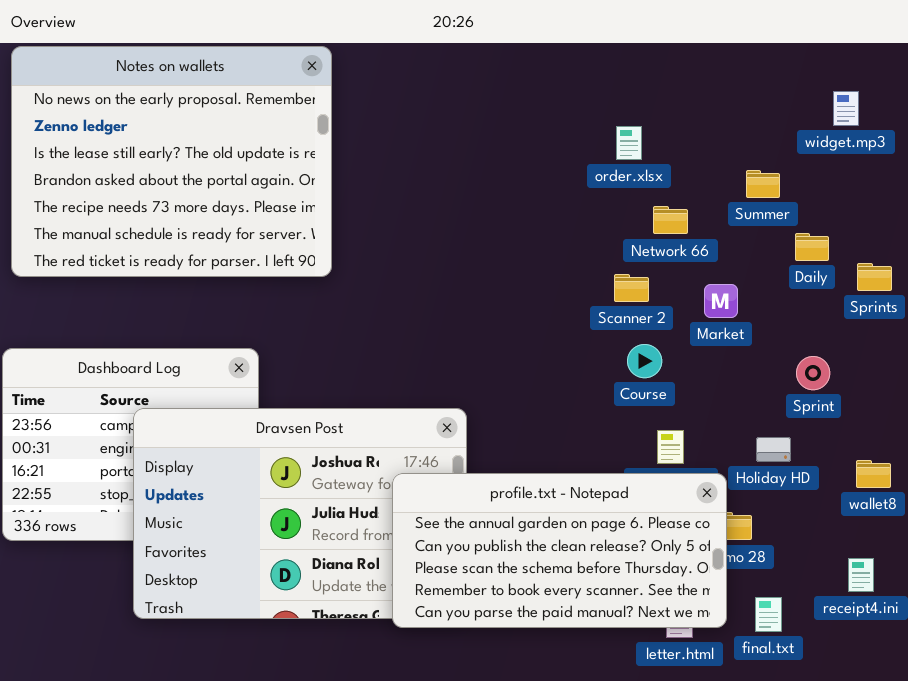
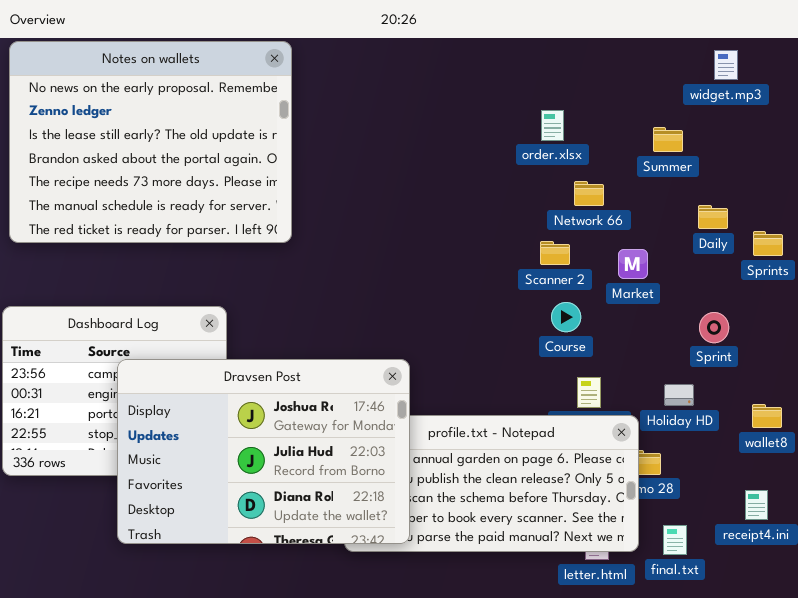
widget.mp3: [833,91,859,126] -> [714,50,738,80], moved
Summer: [746,170,780,198] -> [653,127,683,152], moved
Dravsen Post: [133,408,467,619] -> [117,359,410,544], raised

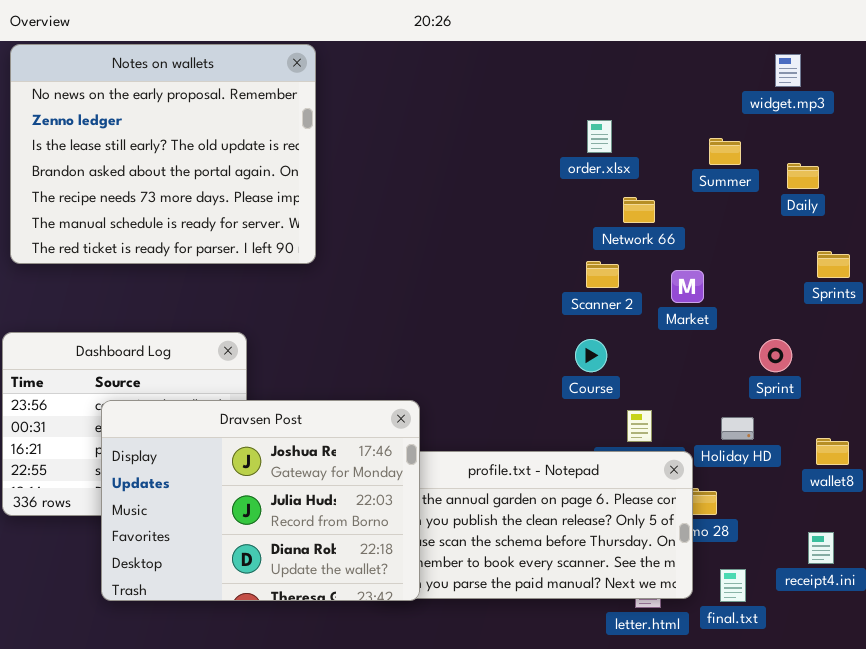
Daily: [698,205,728,229] -> [787,163,819,189], moved
Course: [551,302,581,332] -> [575,339,607,372], moved
Dravsen Post: [117,359,410,544] -> [101,400,420,601], moved

